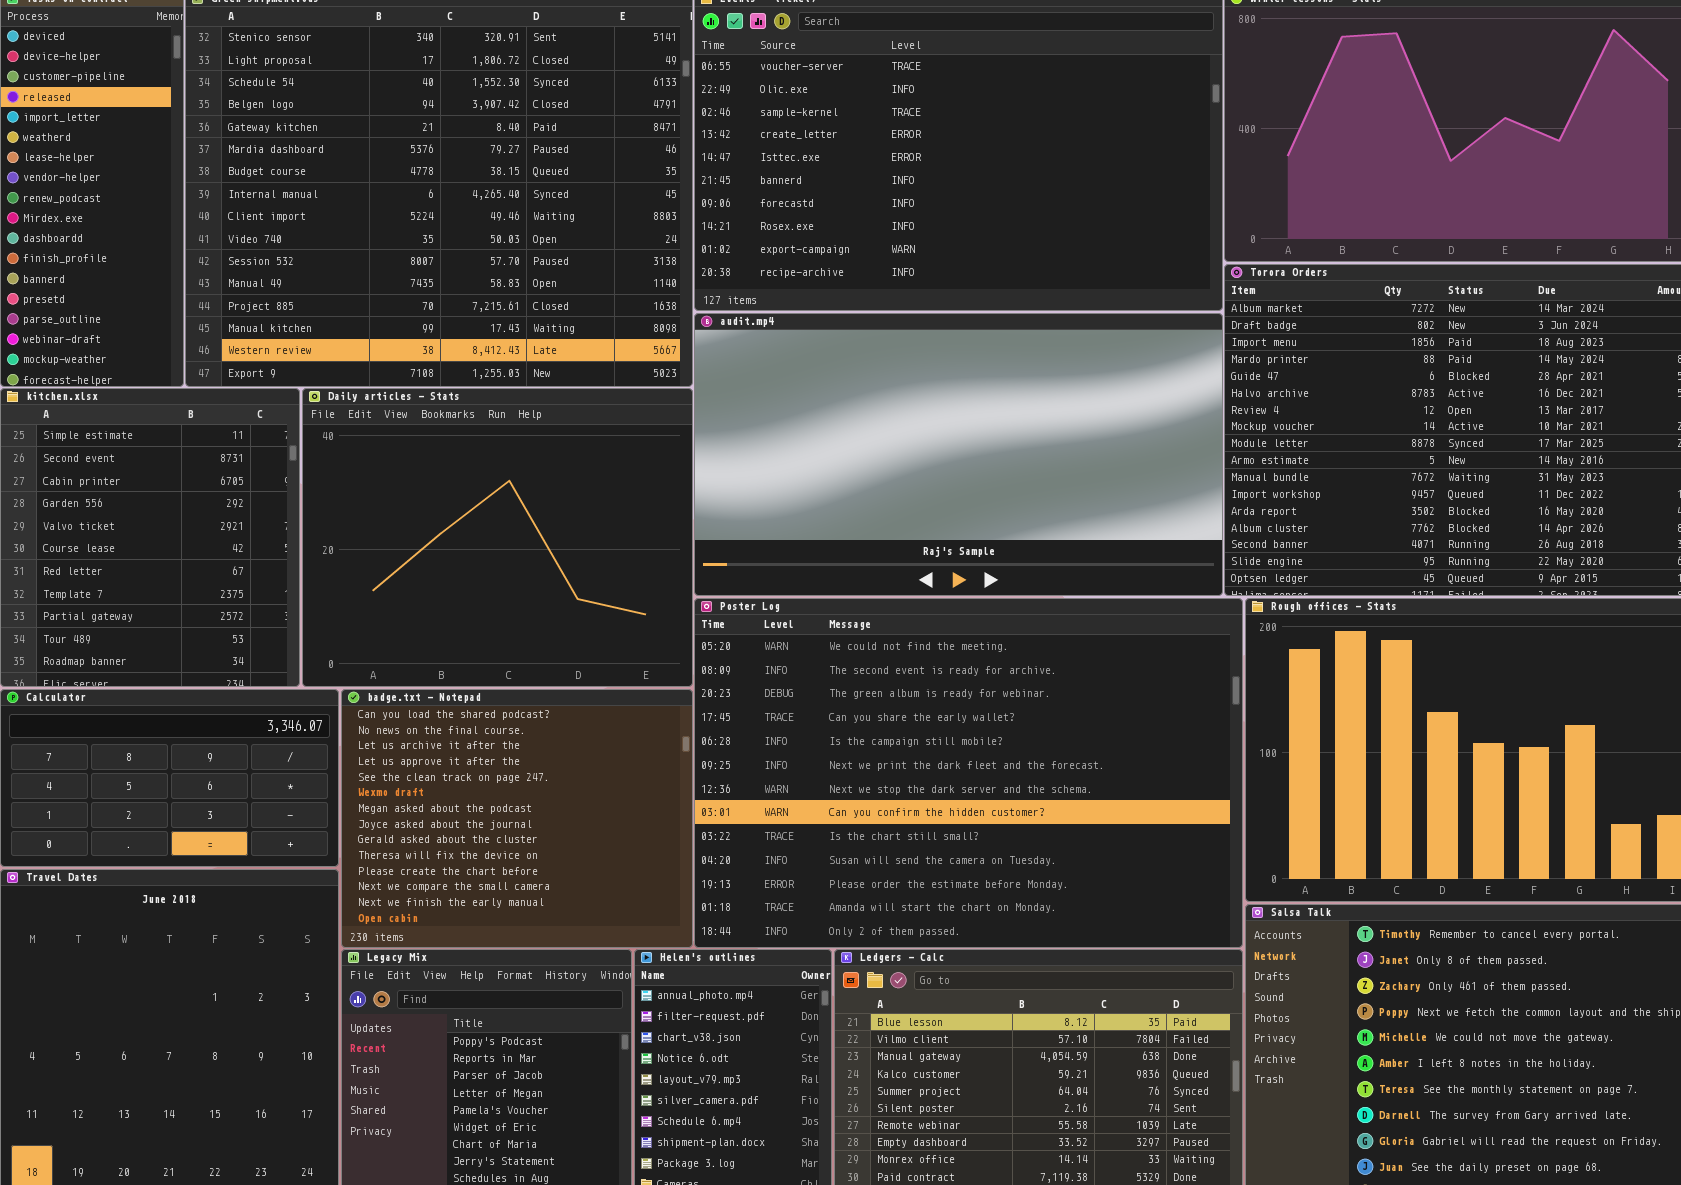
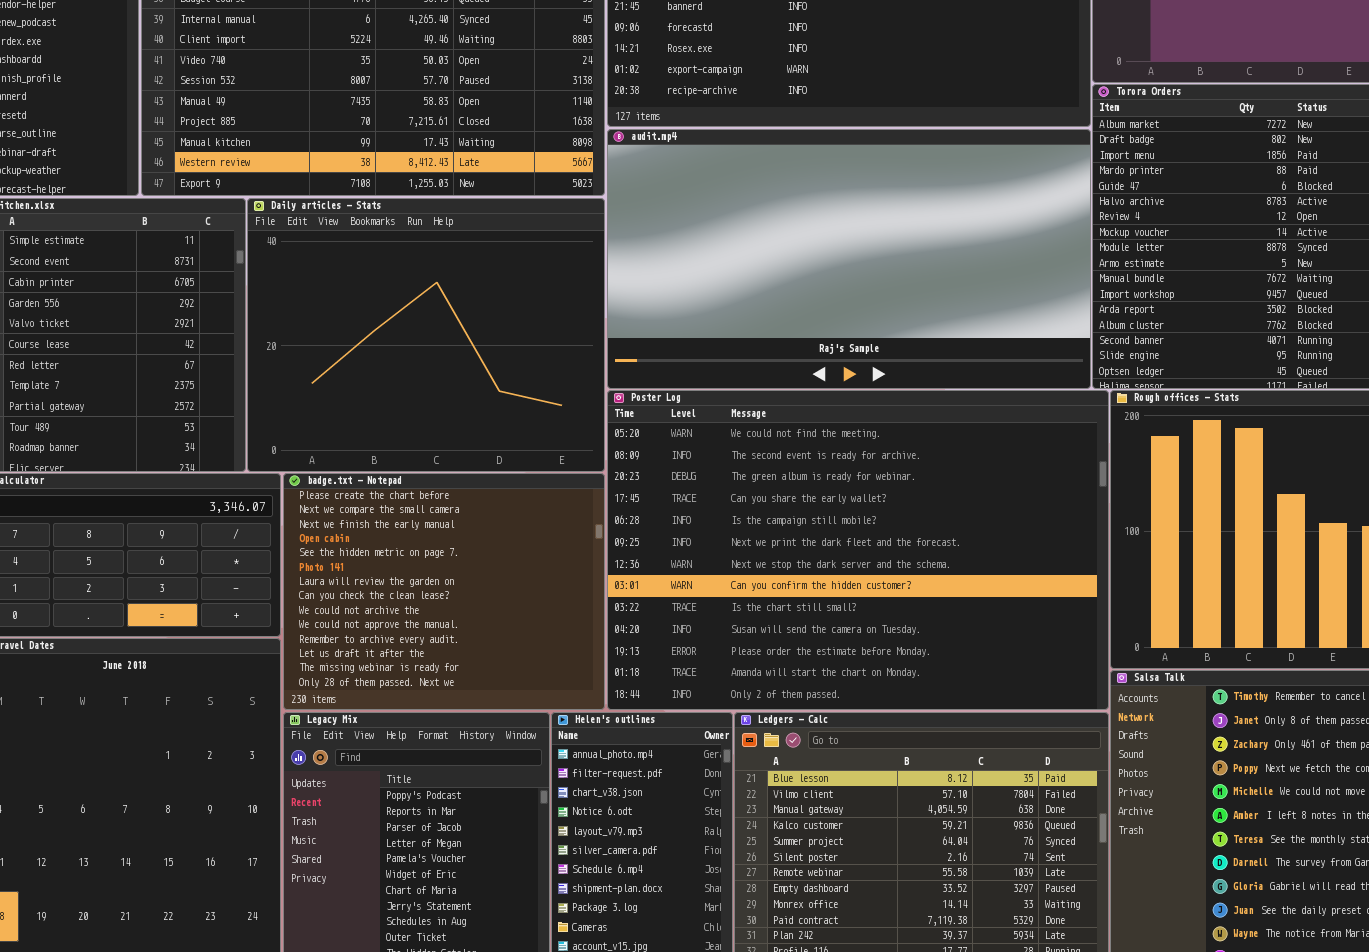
badge.txt - Notepad: [341,689,693,948] -> [283,473,605,710], scrolled down 10 rows

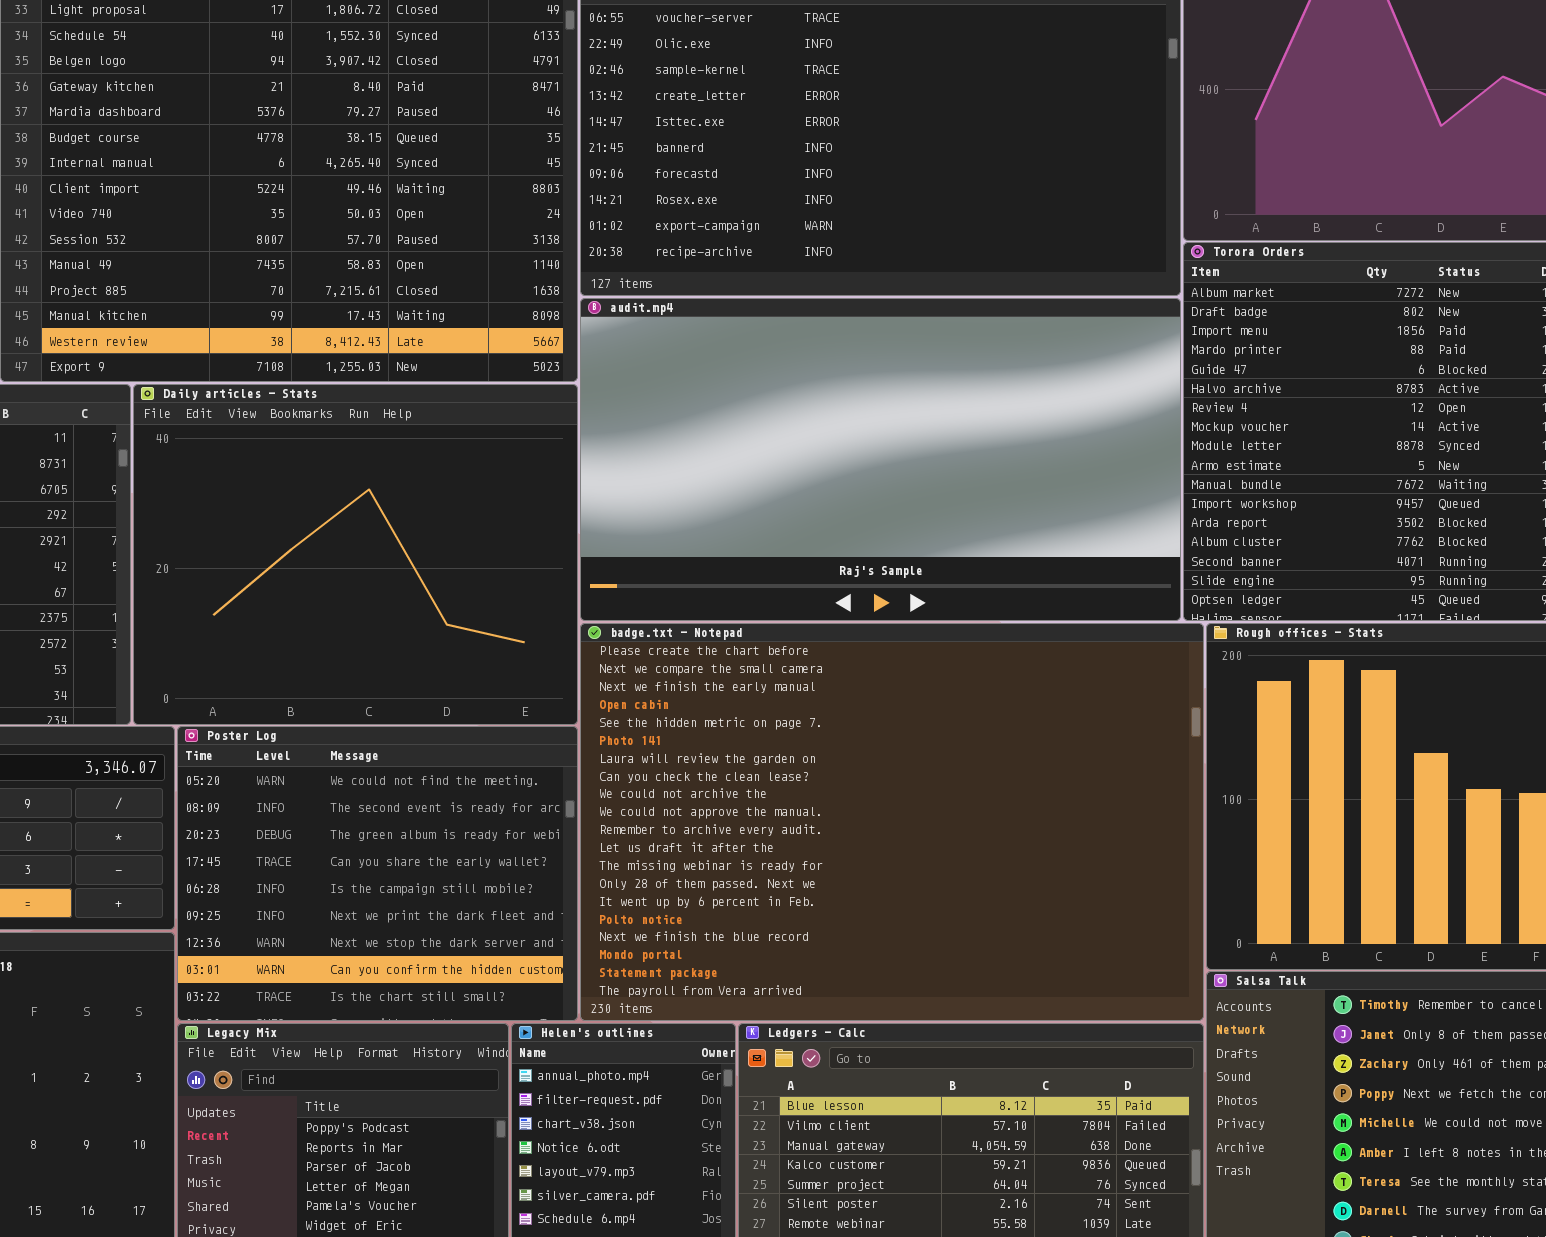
Poster Log: [607,390,1109,710] -> [177,726,578,1021], moved, resized
badge.txt - Notepad: [283,473,605,710] -> [580,623,1204,1021], moved, resized

